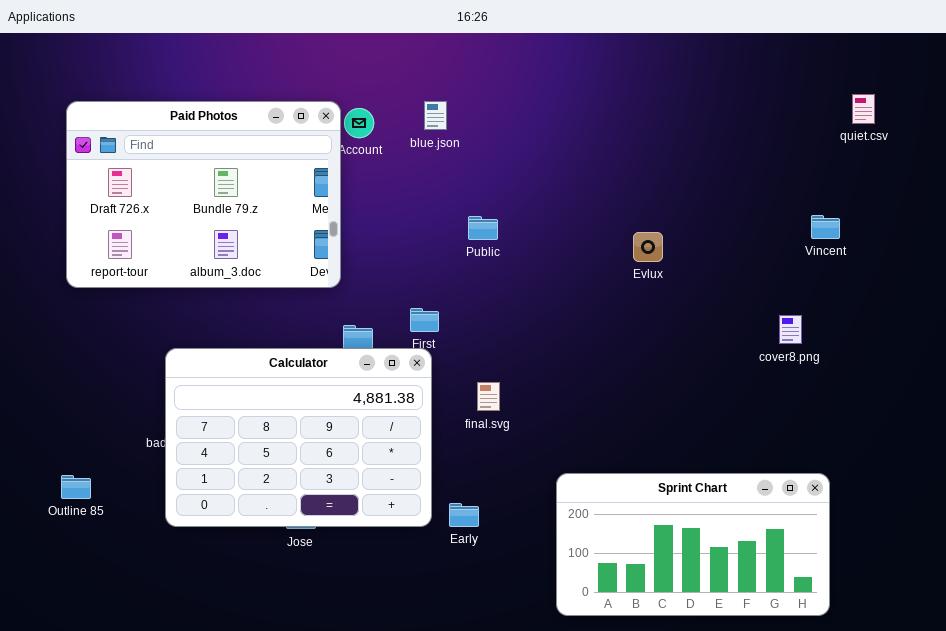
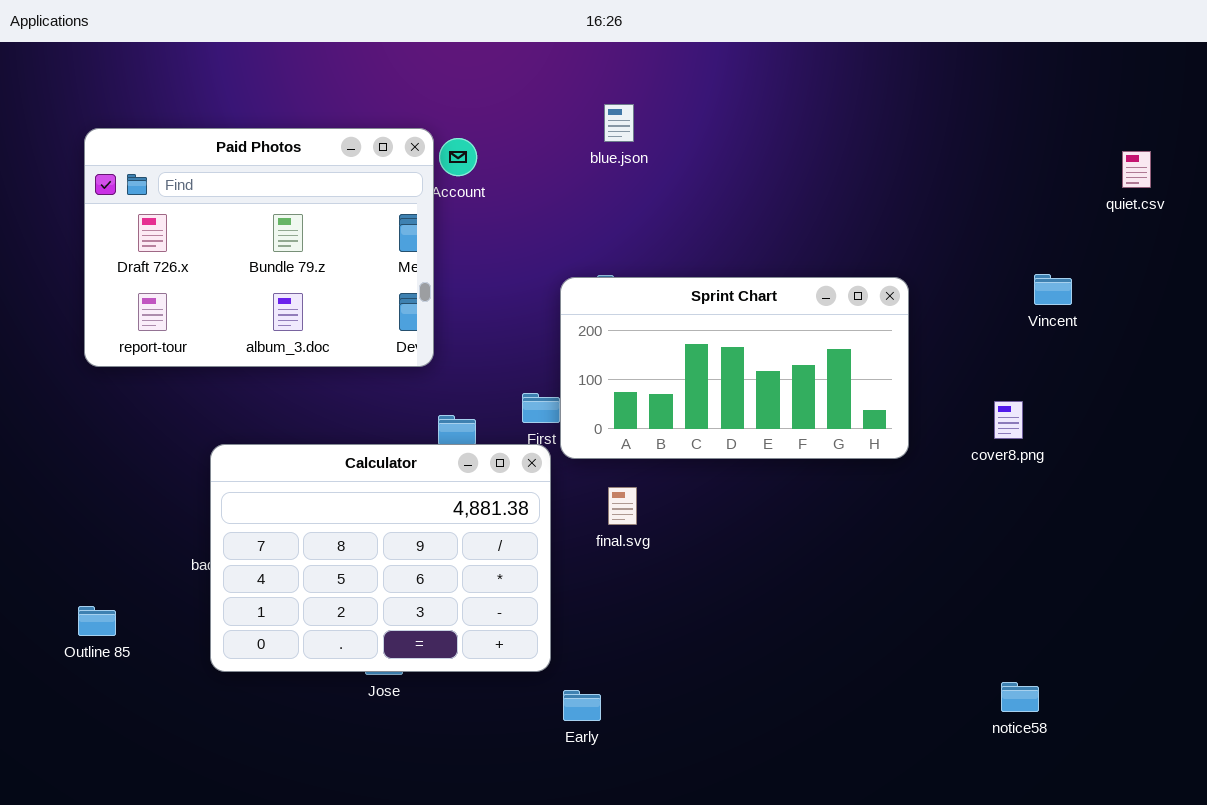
quiet.csv: [852,94,875,124] -> [1122,151,1151,188], moved
blue.json: [424,101,447,130] -> [604,104,634,142], moved
Sprint Chart: [556,473,830,616] -> [560,277,909,459], moved
Early: [449,503,479,527] -> [563,690,601,721], moved

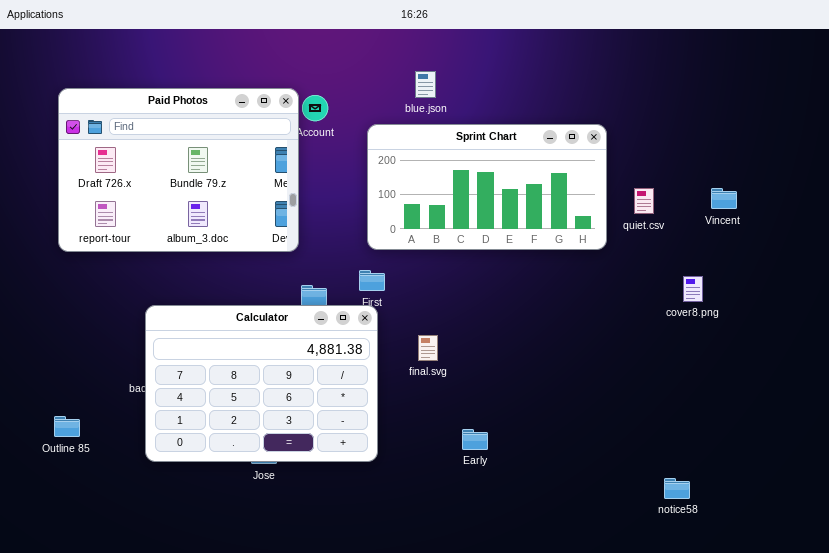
quiet.csv: [1122,151,1151,188] -> [634,188,654,214], moved
Sprint Chart: [560,277,909,459] -> [367,124,607,250], moved
notice58: [1001,682,1039,712] -> [664,478,690,499], moved
Early: [563,690,601,721] -> [462,429,488,450], moved

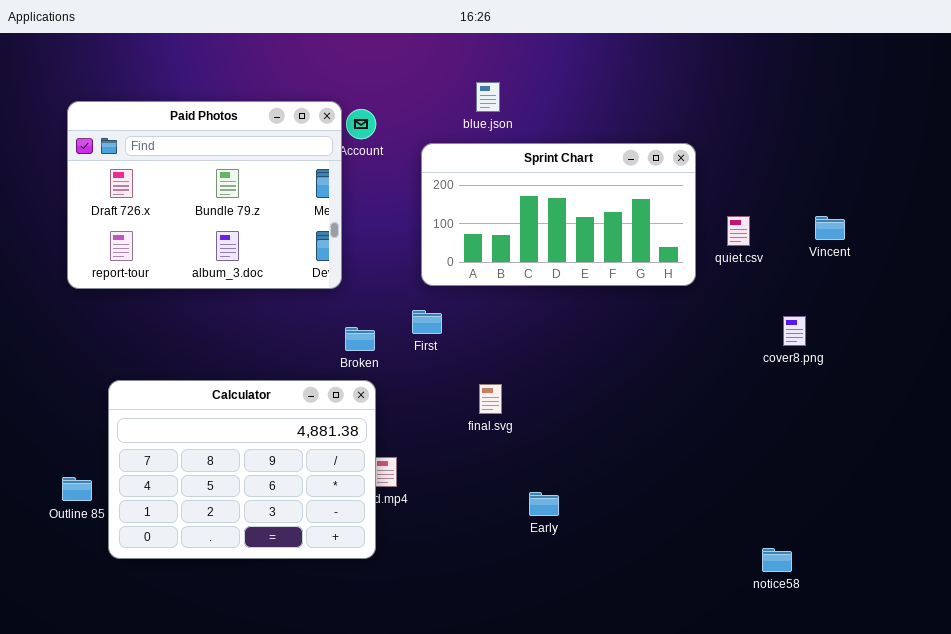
Calculator: [145,305,378,462] -> [108,380,376,559], moved

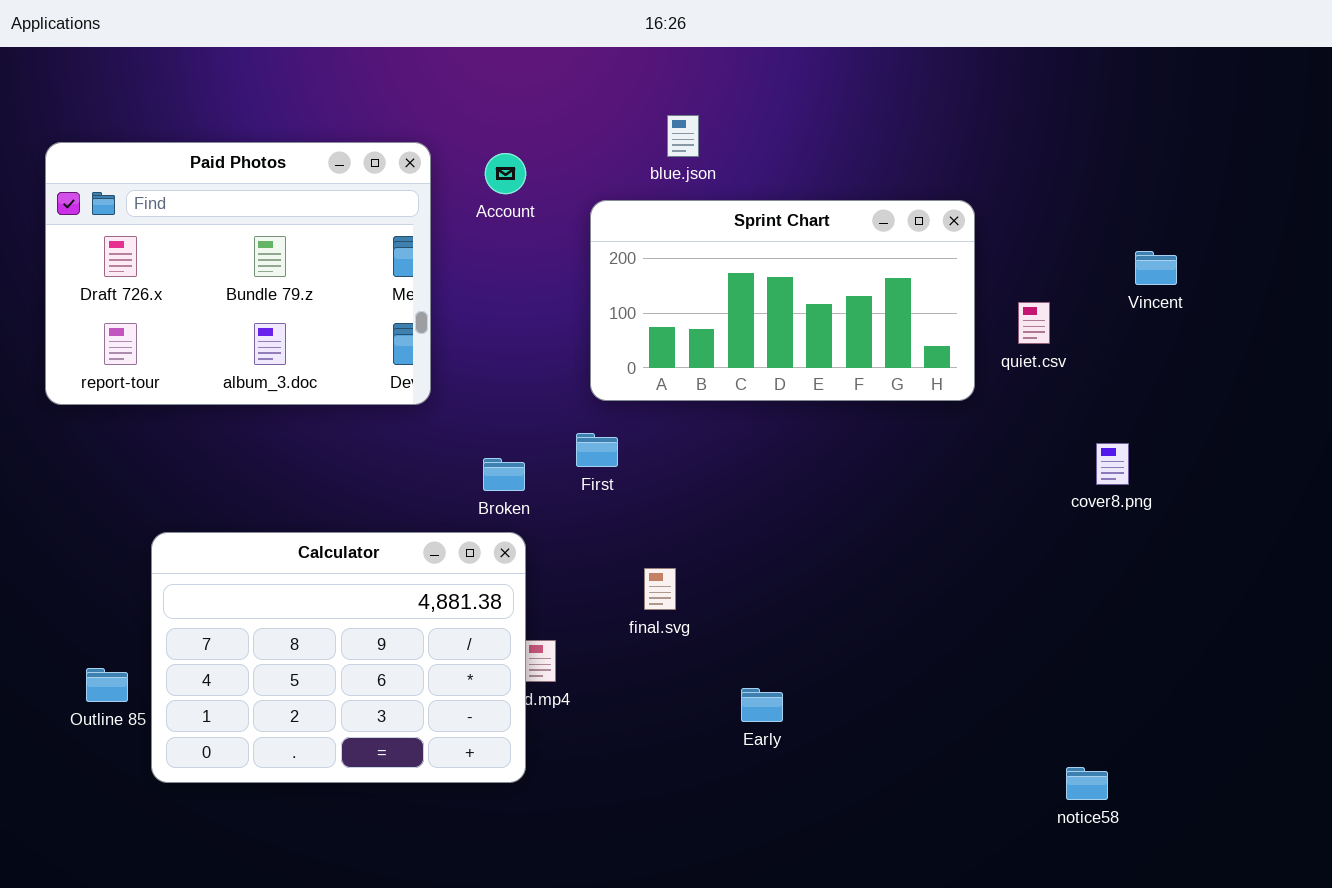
Paid Photos: [67,101,342,289] -> [45,142,431,405], moved
Vincent: [815,216,845,240] -> [1135,251,1177,285], moved
final.svg: [479,384,502,414] -> [644,568,676,610], moved

